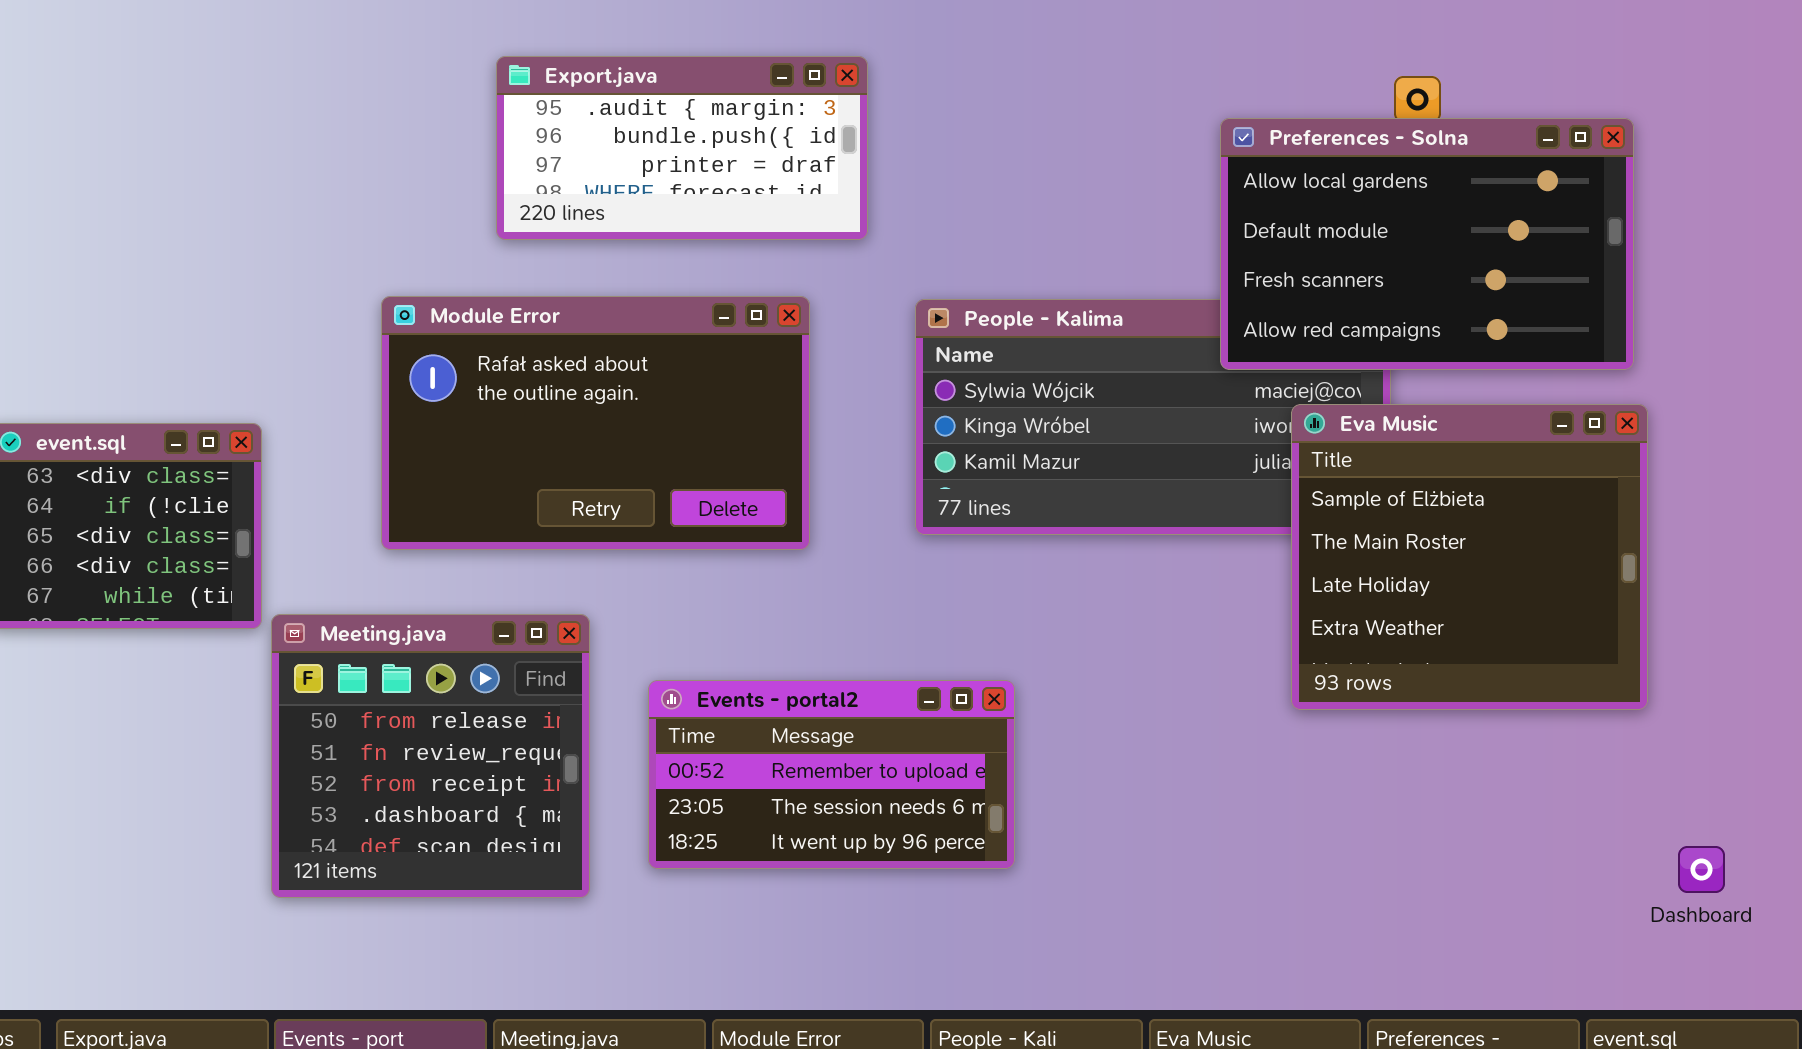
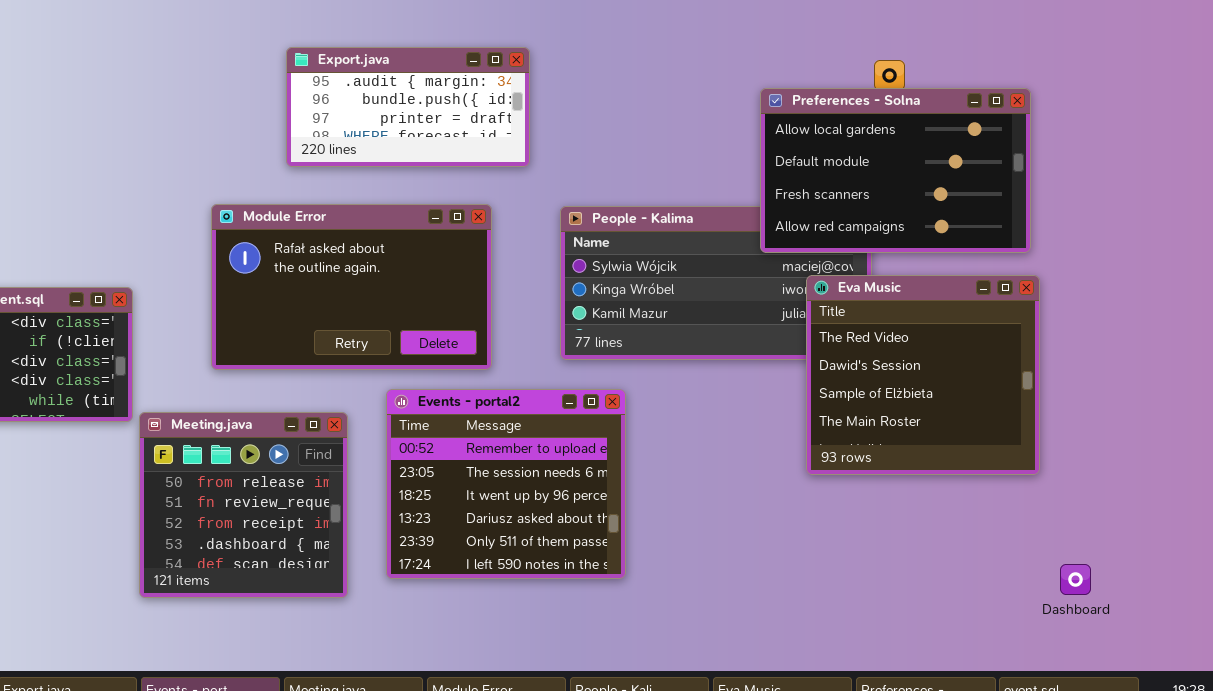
Eva Music: [1291,404,1648,710] -> [806,275,1040,475], scrolled up 2 rows
Events - portal2: [648,680,1015,869] -> [386,389,626,579], resized

